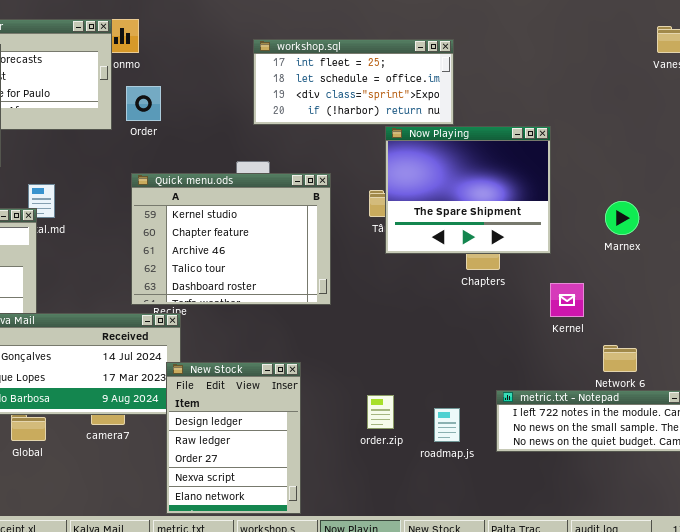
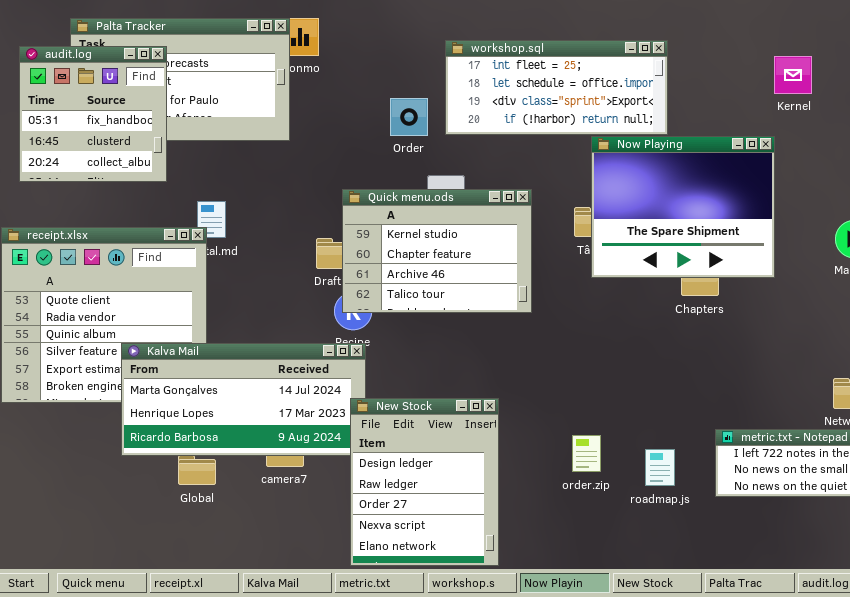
Order: [126,86,161,121] -> [390,98,428,136], moved
Quick menu.ods: [131,173,331,305] -> [342,189,532,313], resized
Kernel: [550,283,584,317] -> [774,56,812,94], moved

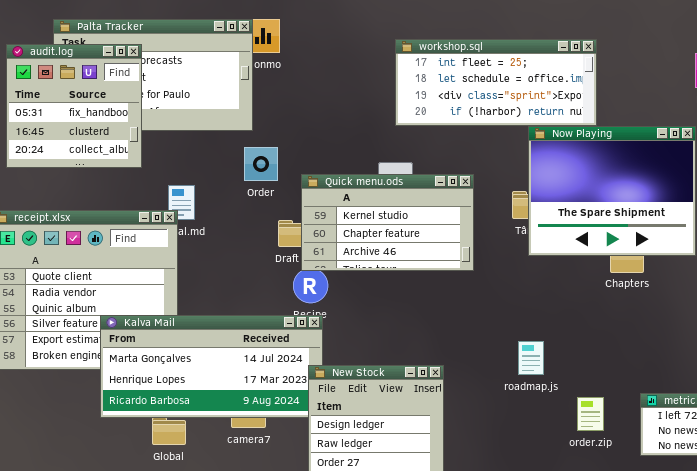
Order: [390,98,428,136] -> [244,147,278,181], moved
Quick menu.ods: [342,189,532,313] -> [301,174,474,271], resized
order.zip: [572,435,601,472] -> [577,397,604,431], moved
roadmap.js: [645,449,675,486] -> [518,341,544,375], moved

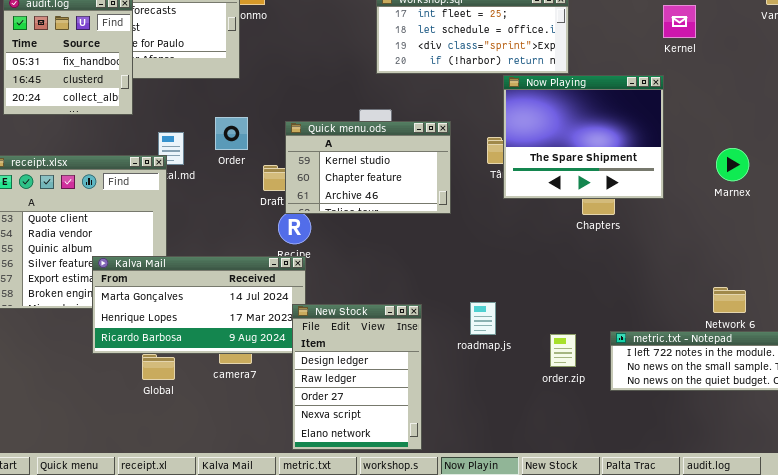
Order: [244,147,278,181] -> [215,117,248,150], moved
roadmap.js: [518,341,544,375] -> [470,302,496,335], moved

